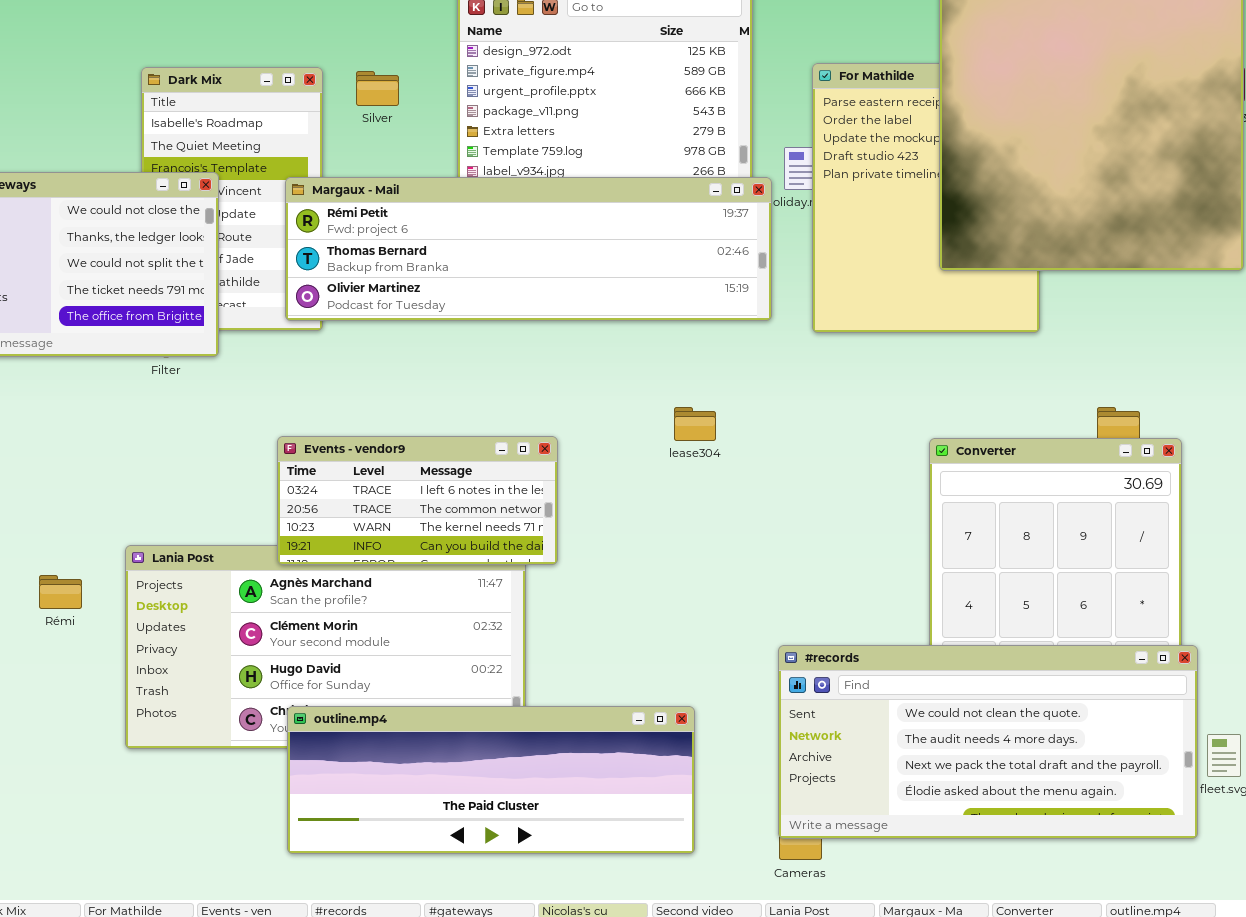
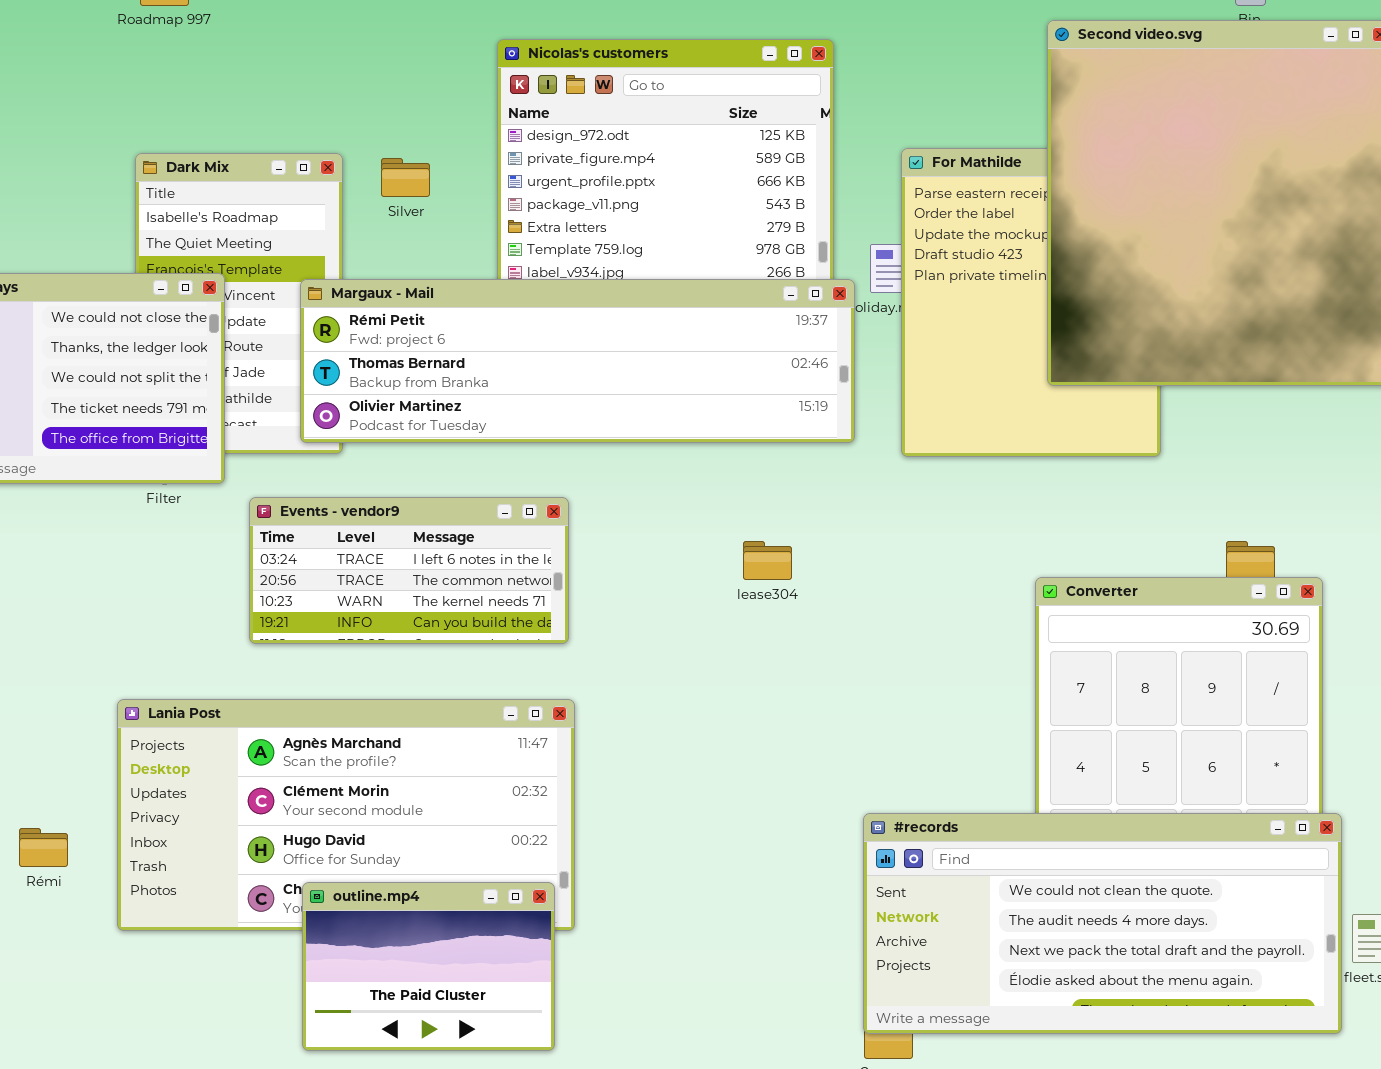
Events - vendor9: [277,436,558,565] -> [249,497,569,644], moved
Rémi: [39,575,82,609] -> [19,828,68,867], moved
outline.mp4: [287,706,695,854] -> [302,882,555,1051], resized

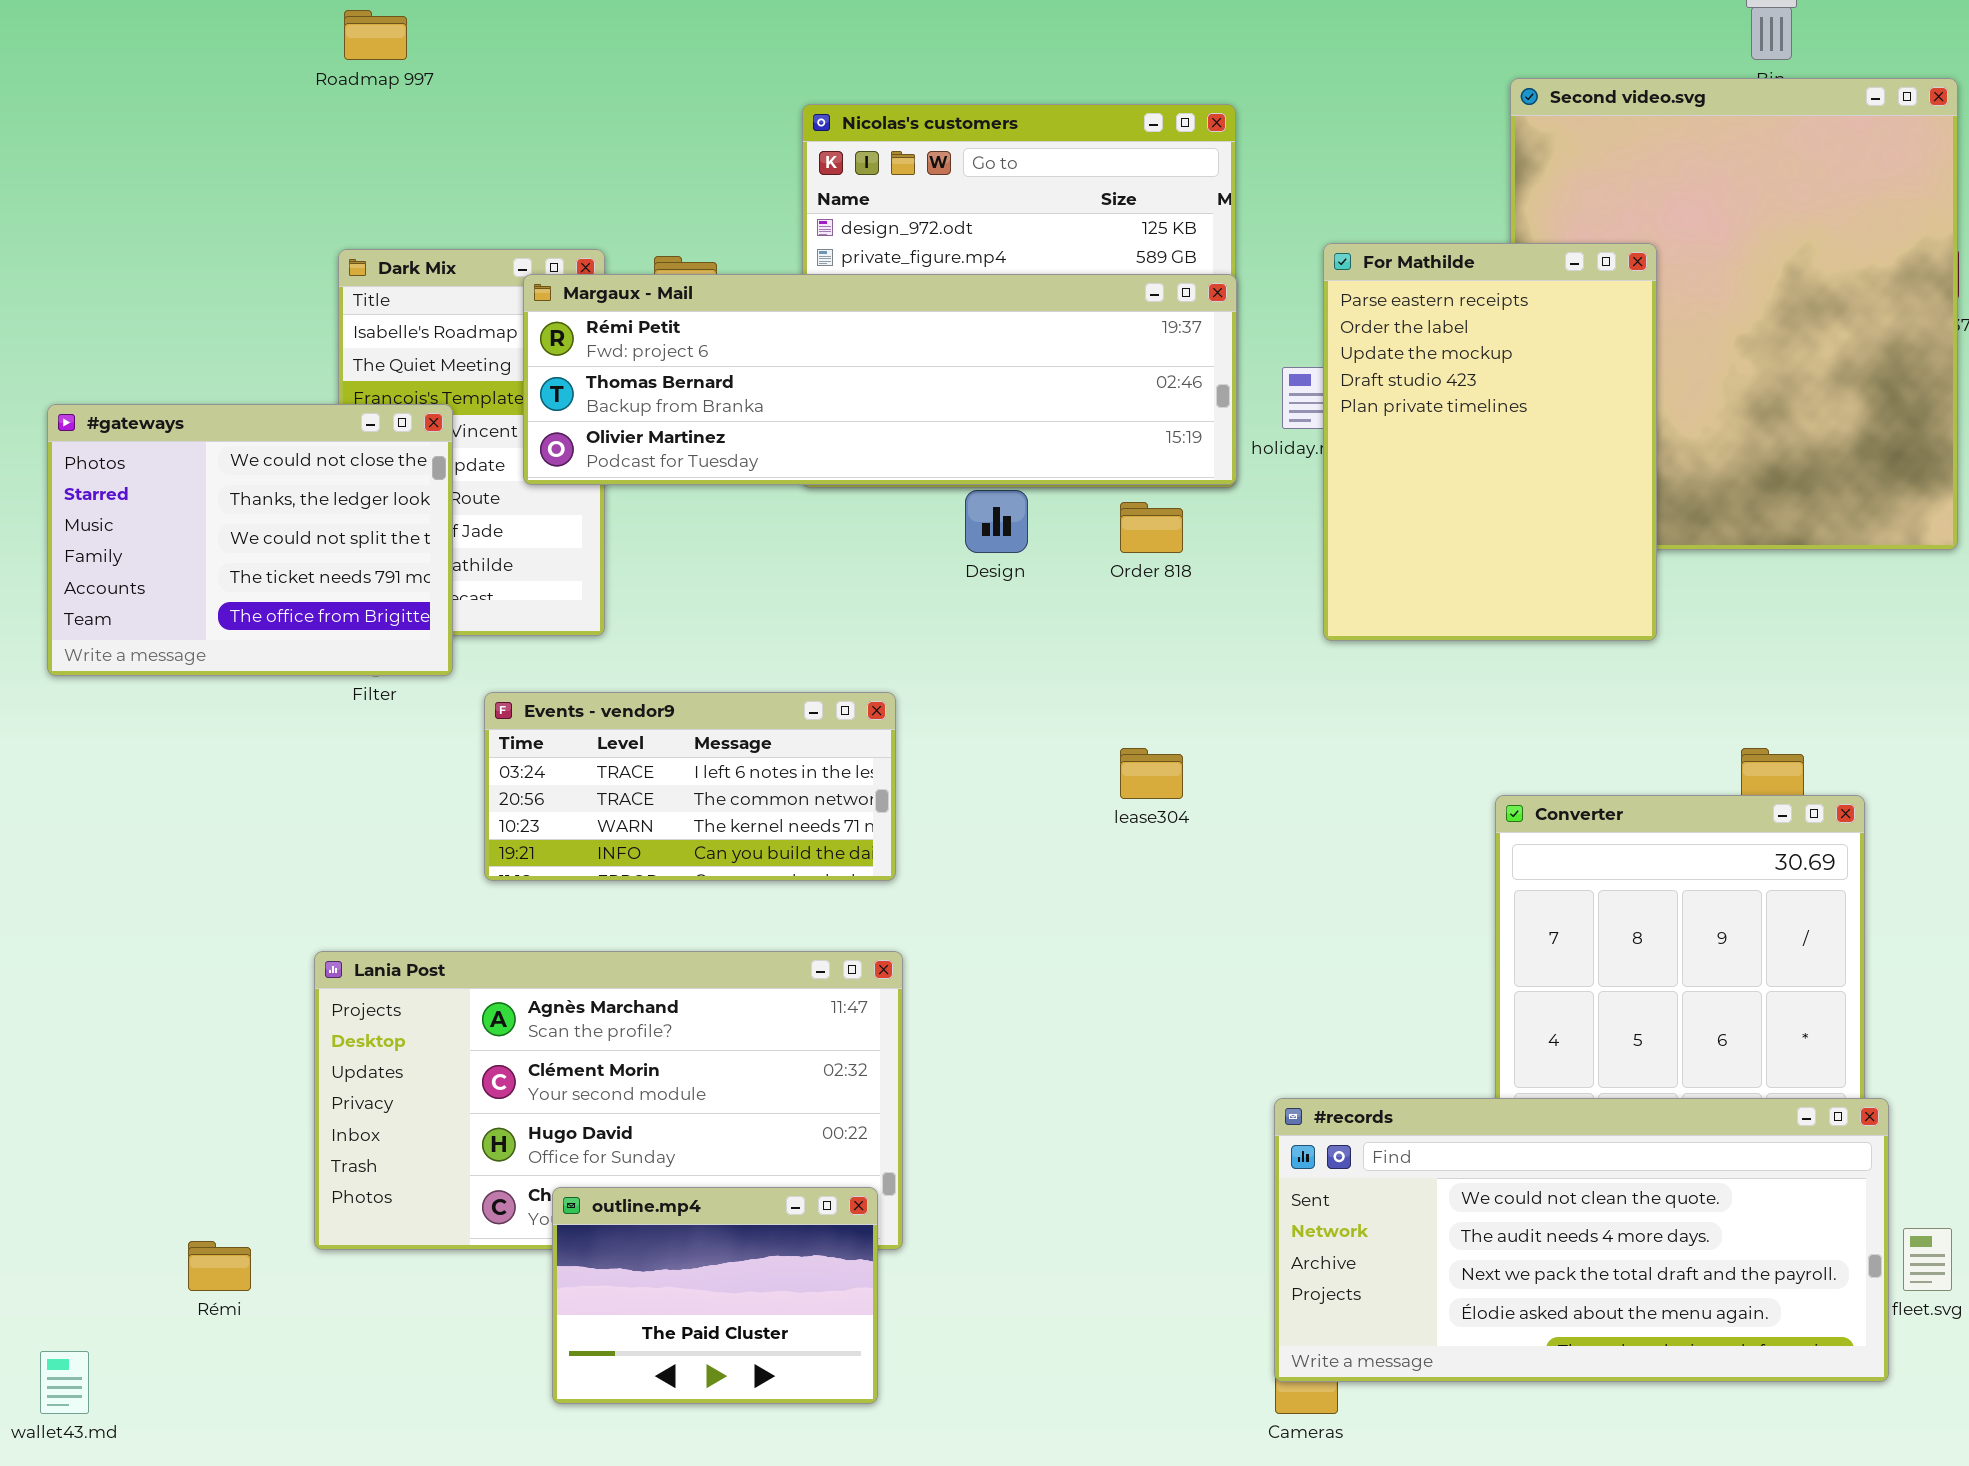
For Mathilde: [901,148,1161,457] -> [1323,243,1657,641], raised
Margaux - Mail: [300,279,855,443] -> [523,274,1237,485], moved
Rémi: [19,828,68,867] -> [188,1241,251,1291], moved

